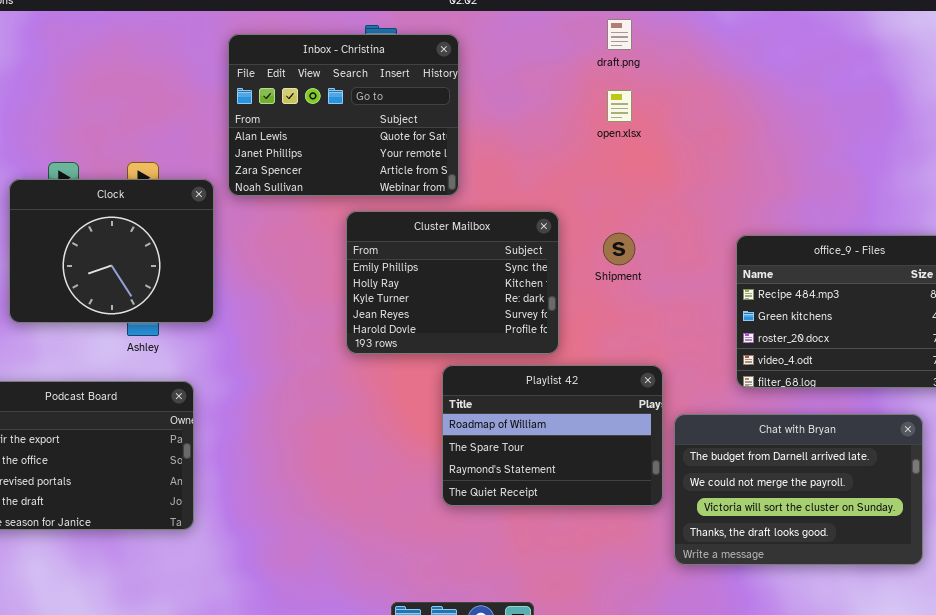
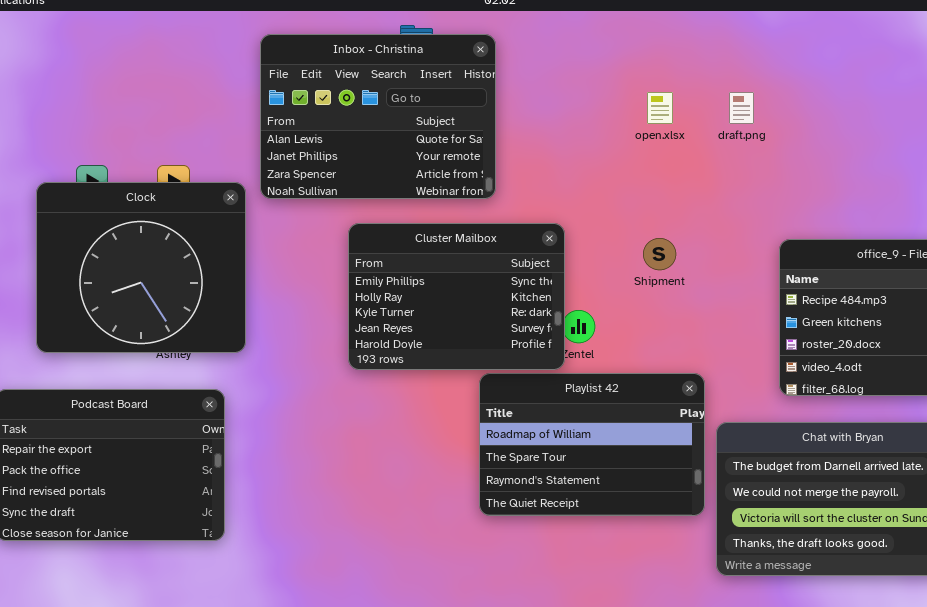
draft.png: [607,19,632,50] -> [729,92,754,124], moved
Clock: [9,179,214,323] -> [36,182,246,353], resized
Cluster Mailbox: [346,211,559,354] -> [348,223,565,370], moved

